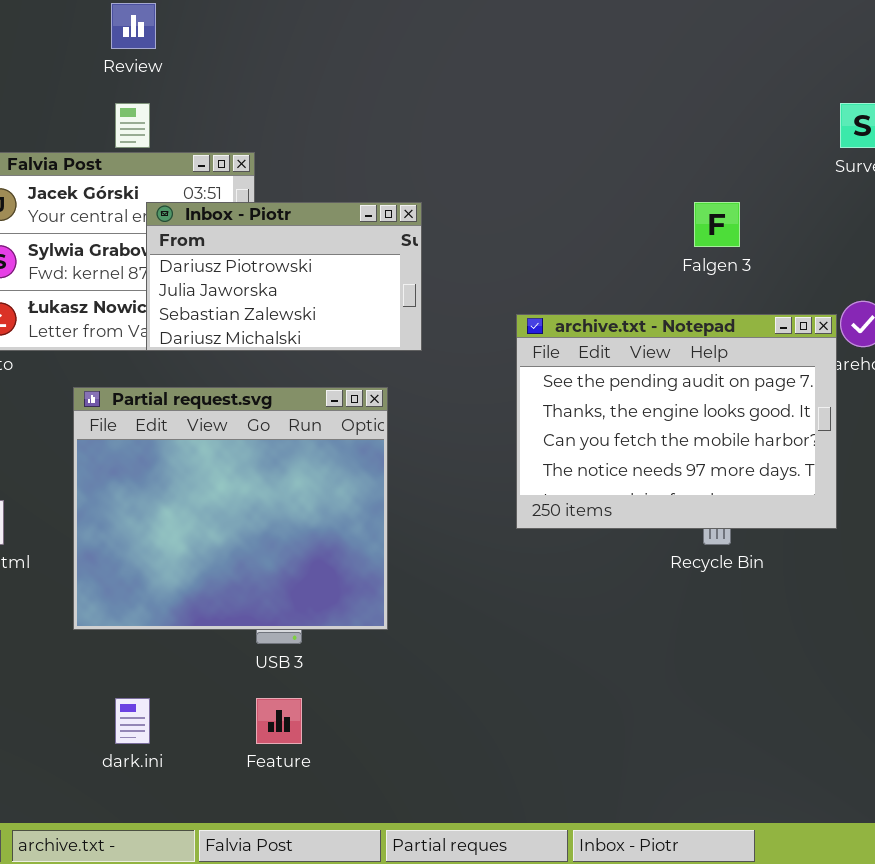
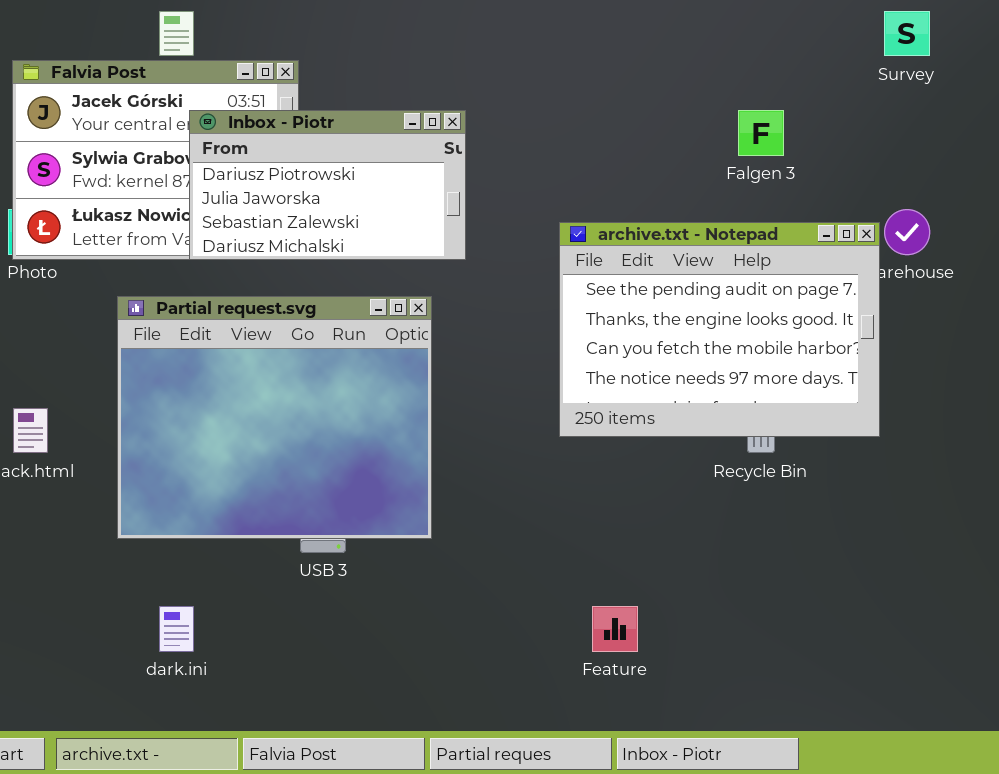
Feature: [256,698,302,744] -> [592,606,638,652], moved

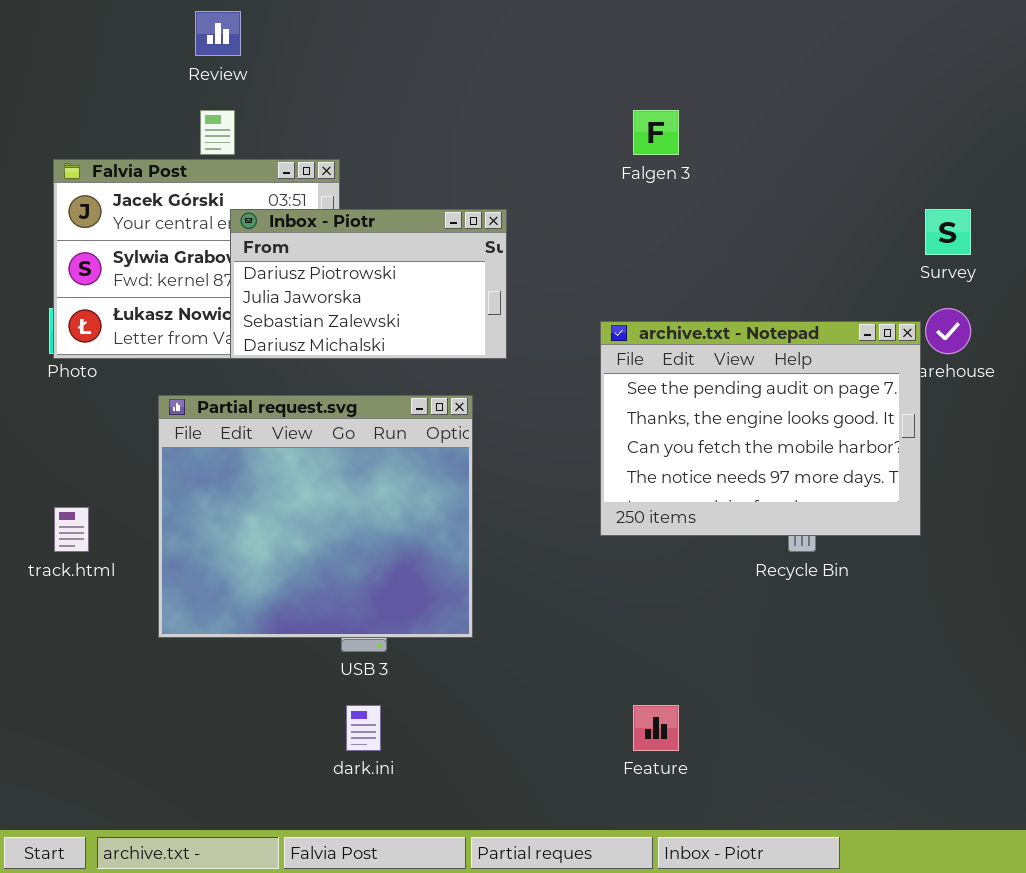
Survey: [884,11,930,56] -> [925,209,971,255], moved
Falgen 3: [738,110,784,156] -> [633,110,679,155], moved
dark.ini: [159,606,194,652] -> [346,705,381,751], moved

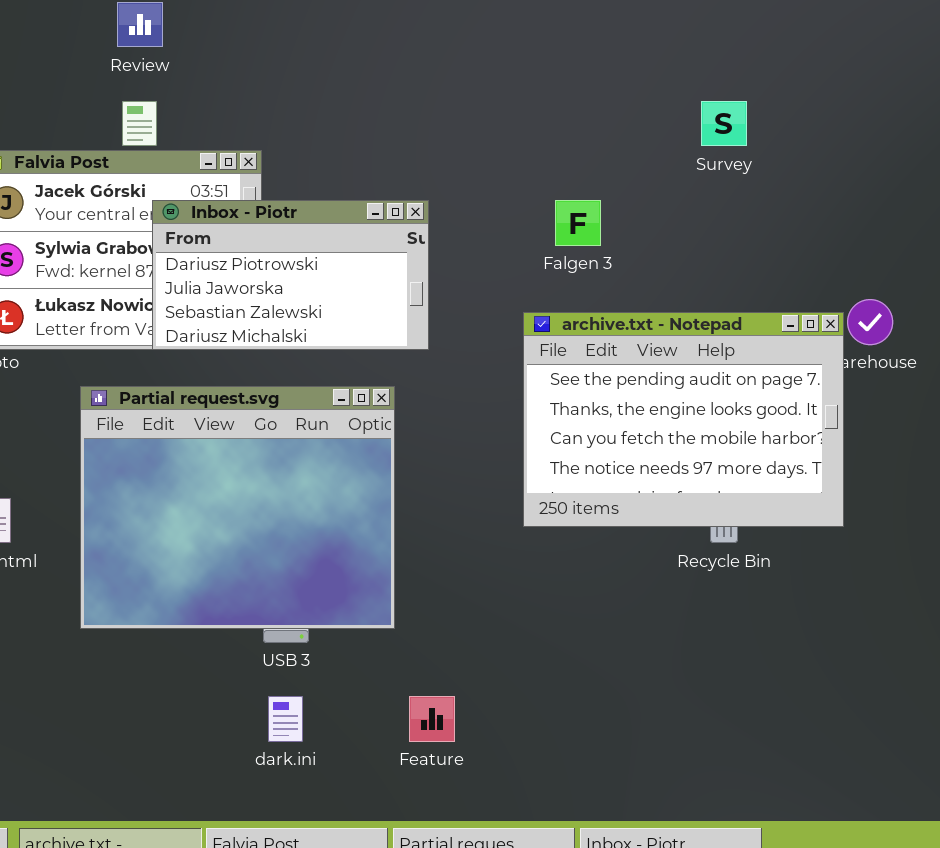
Falgen 3: [633,110,679,155] -> [555,200,601,246], moved
Survey: [925,209,971,255] -> [701,101,747,146], moved
Feature: [633,705,679,751] -> [409,696,455,742], moved

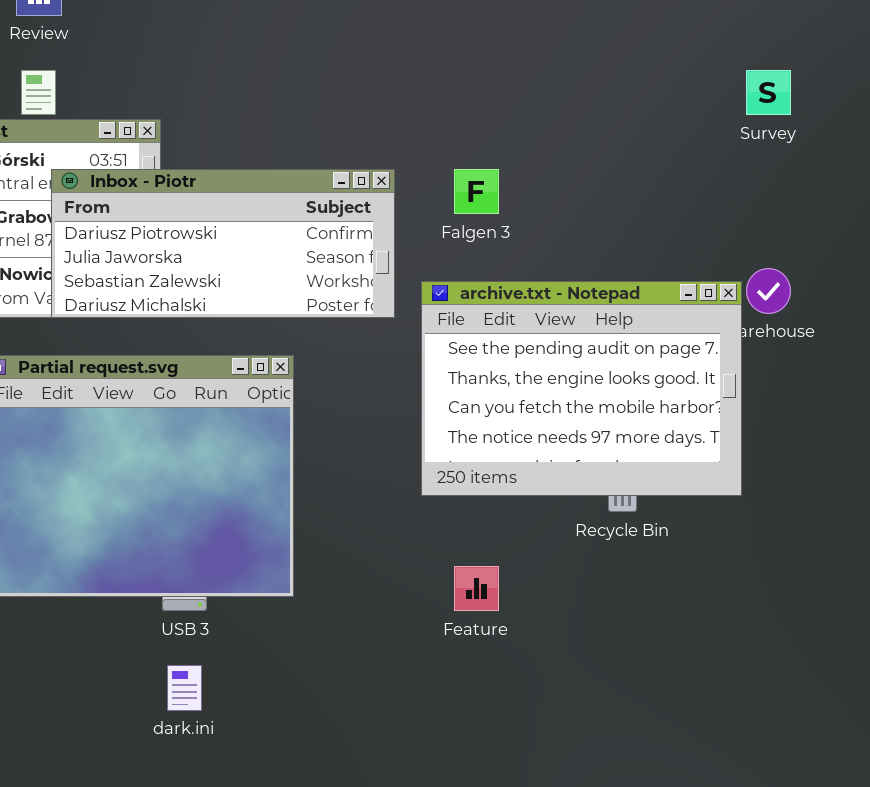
Survey: [701,101,747,146] -> [746,70,791,115], moved
Inbox - Piotr: [152,200,429,350] -> [51,169,395,318], resized
Feature: [409,696,455,742] -> [454,566,499,611], moved

